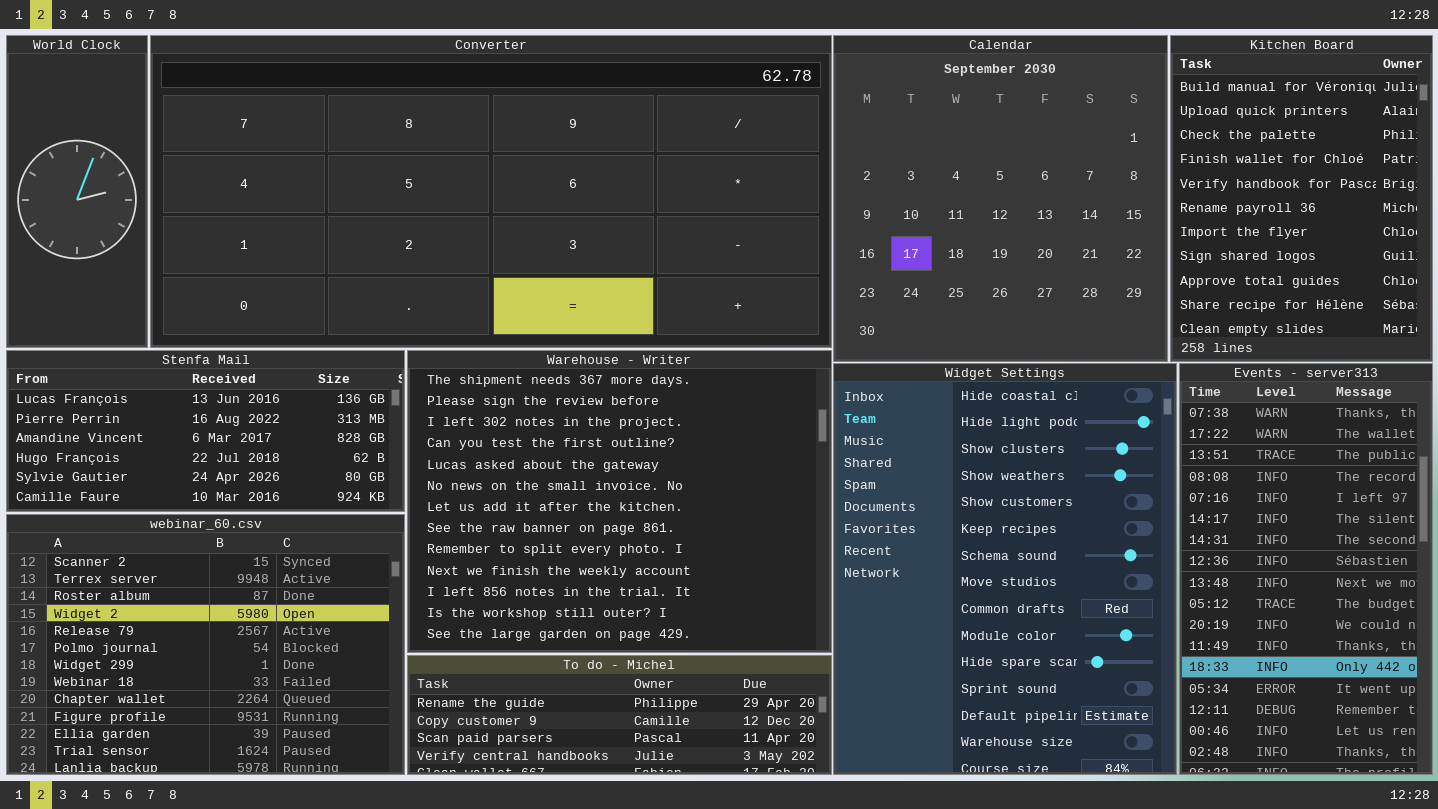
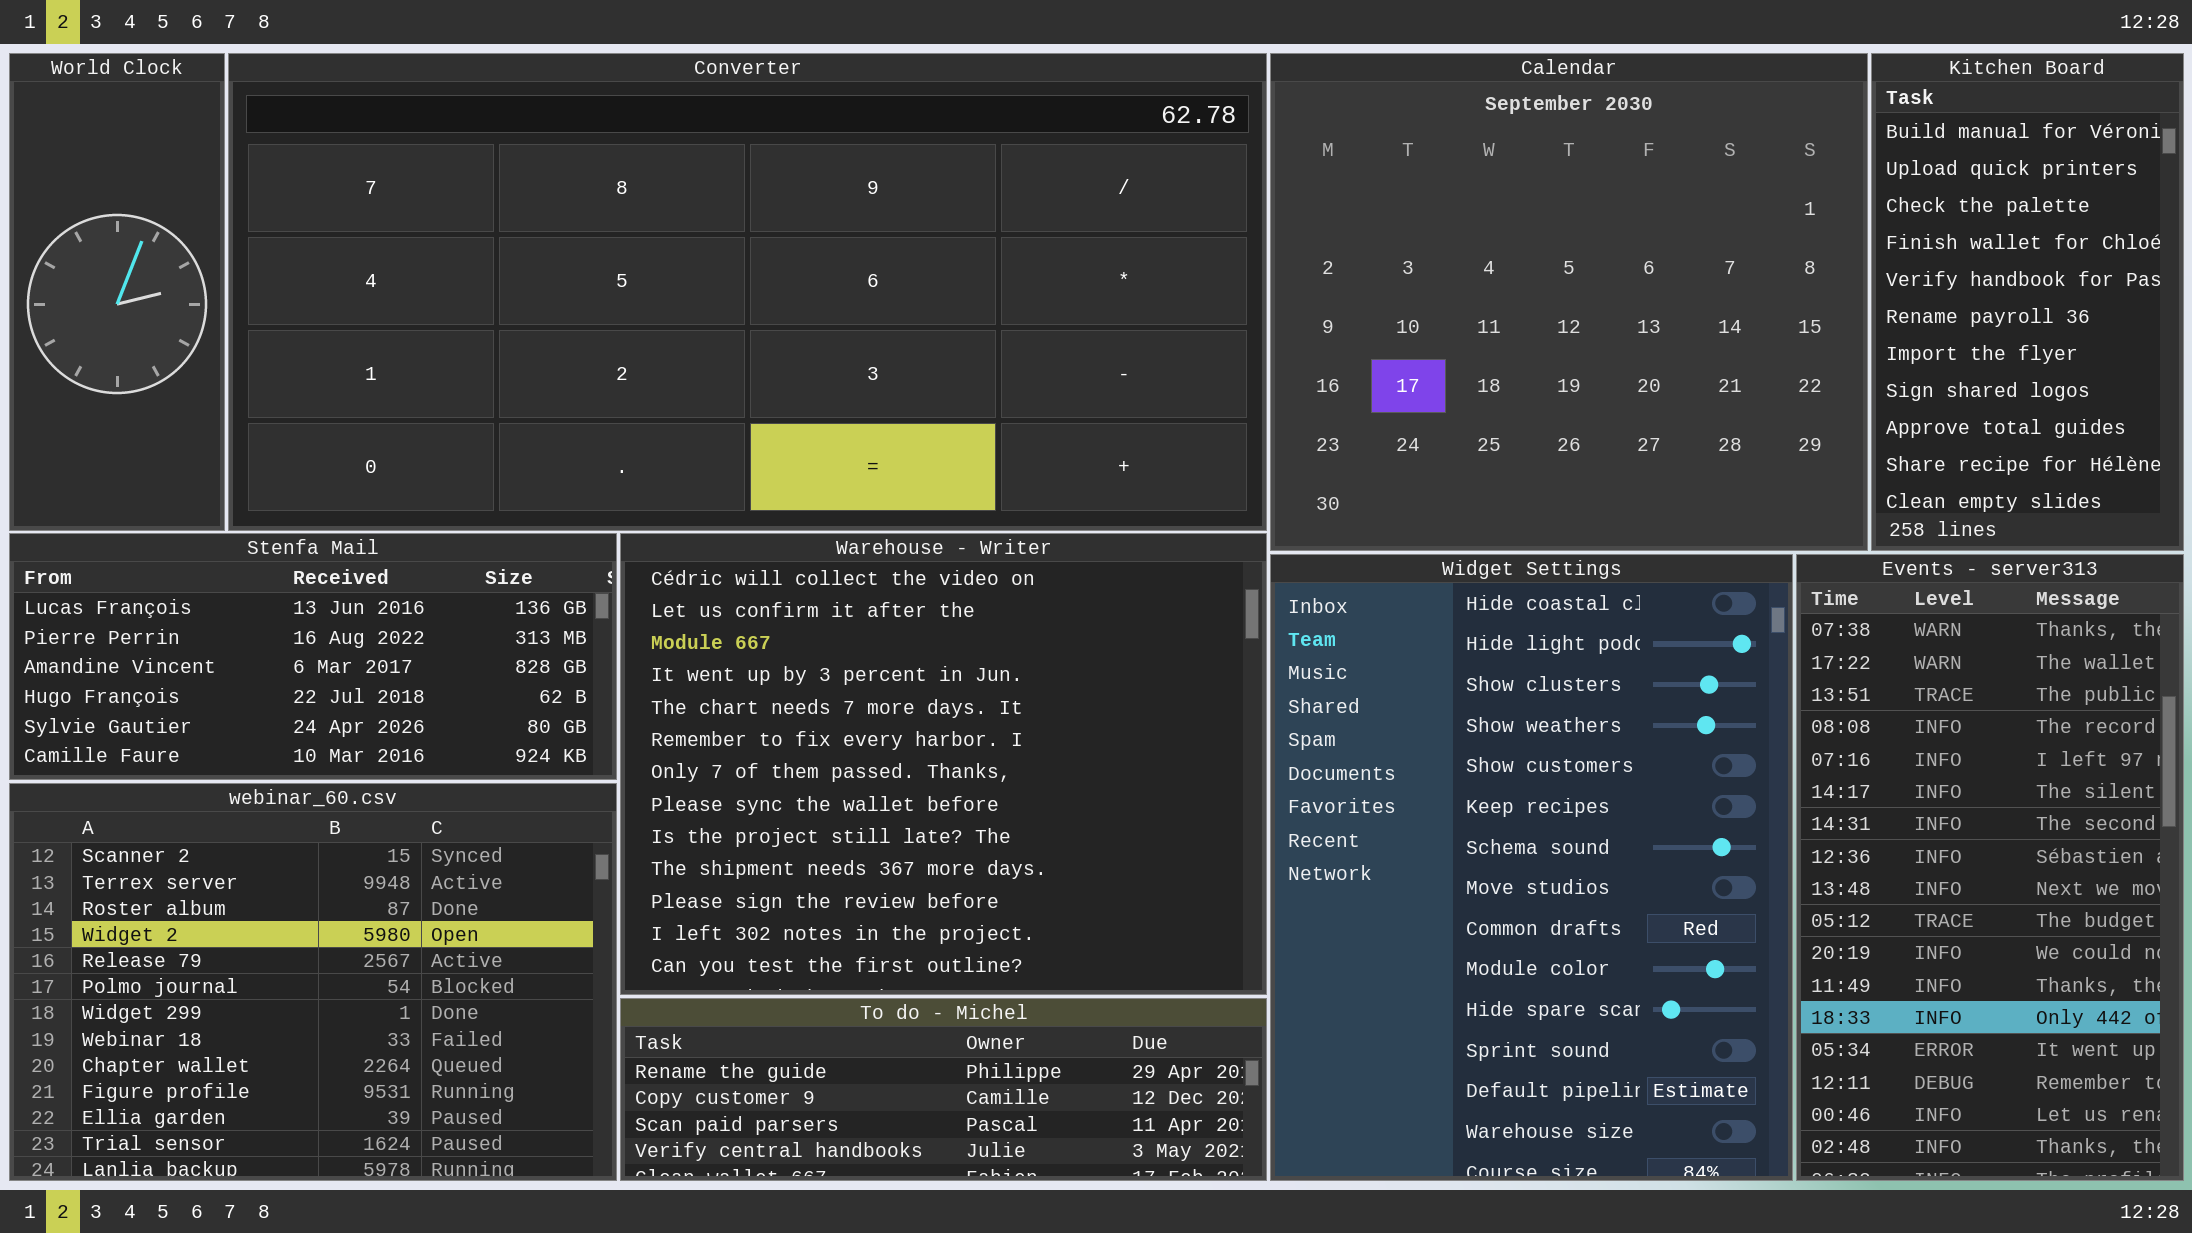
Calendar: [833,35,1168,362] -> [1270,53,1868,551], resized
Kitchen Board: [1170,35,1433,362] -> [1871,53,2184,551], resized
Warehouse - Writer: [407,350,832,653] -> [620,533,1267,995], scrolled up 9 rows

